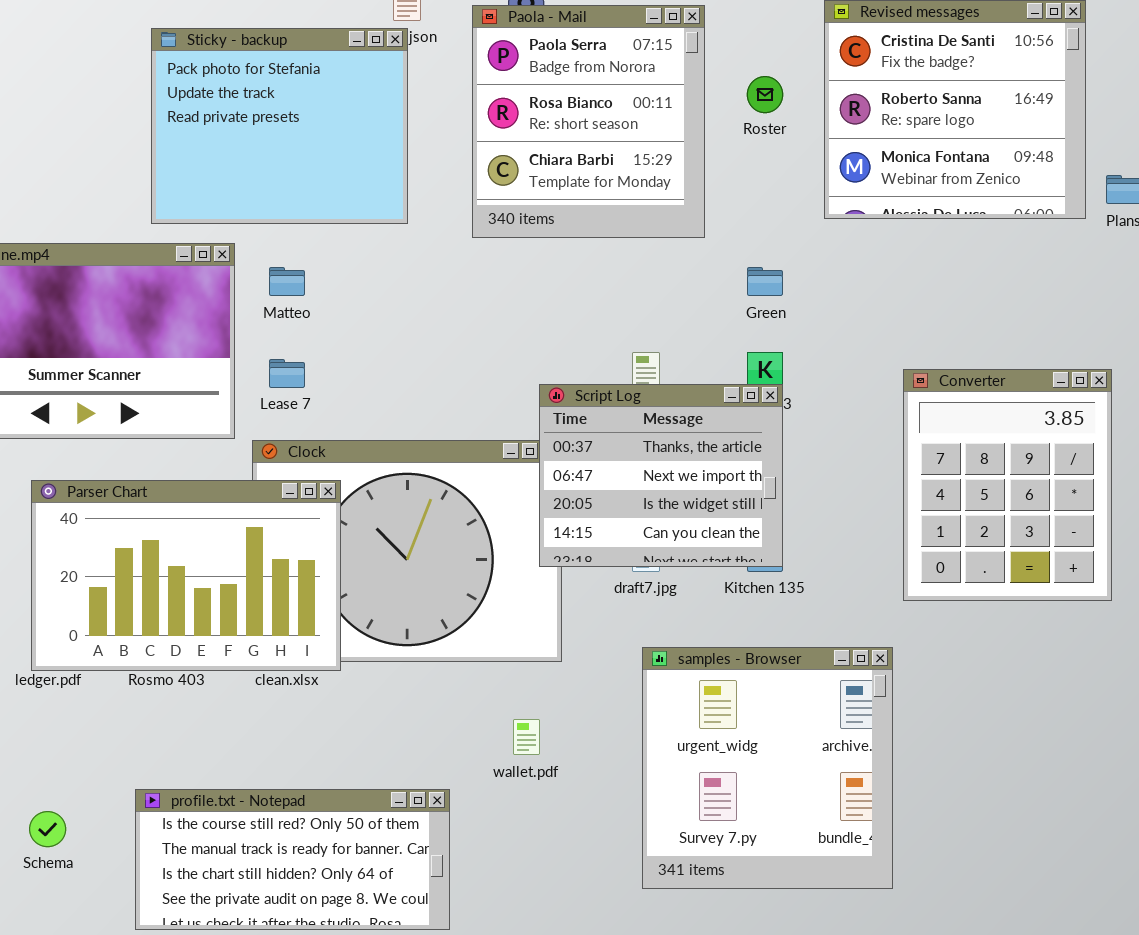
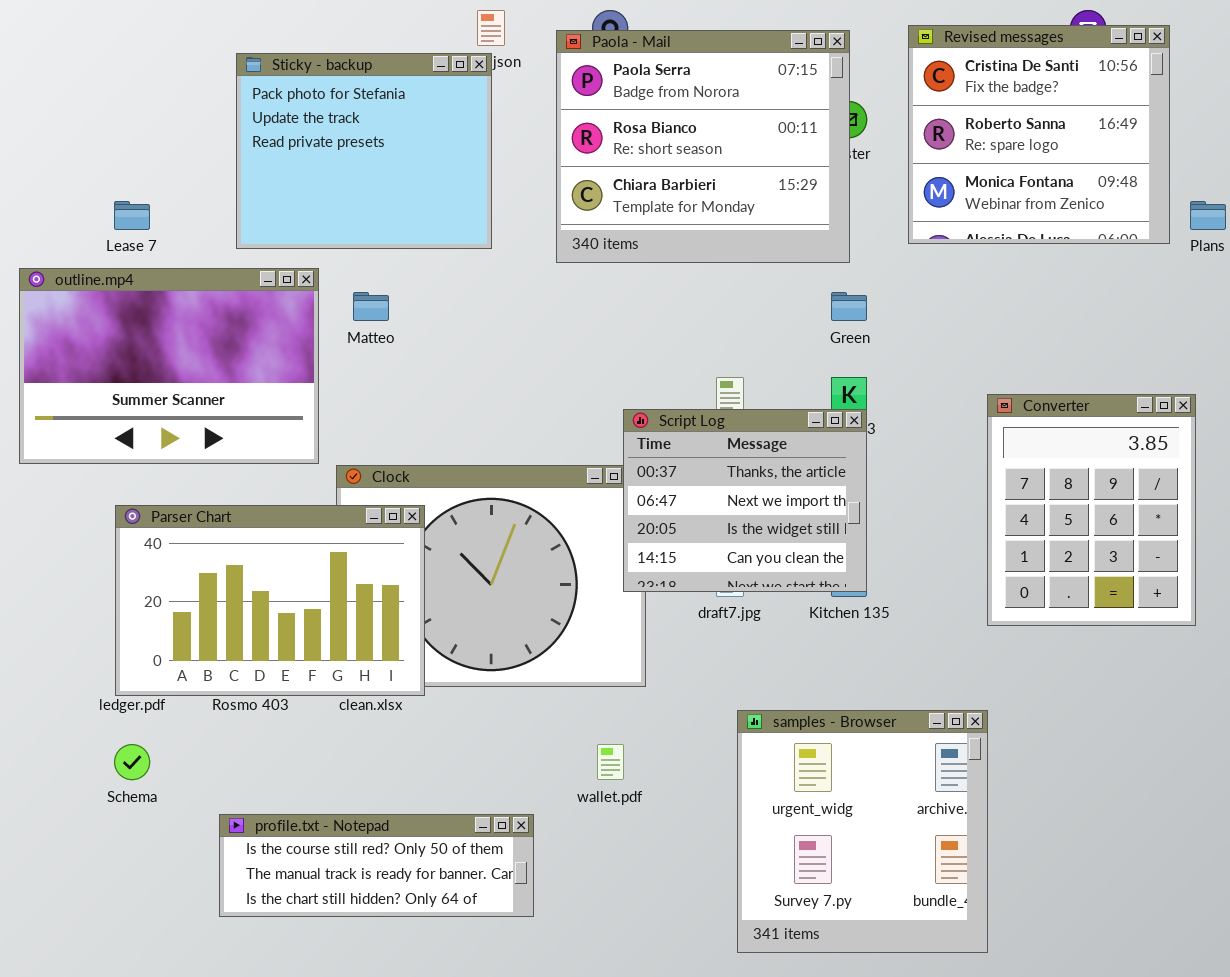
Paola - Mail: [472,5,705,238] -> [556,30,850,263], resized
Lease 7: [269,359,305,388] -> [114,201,150,230], moved
samples - Browser: [642,647,893,889] -> [737,710,988,953], moved
profile.txt - Notepad: [135,789,450,930] -> [219,814,534,917], resized
Schema: [29,811,66,847] -> [114,744,150,780], moved

